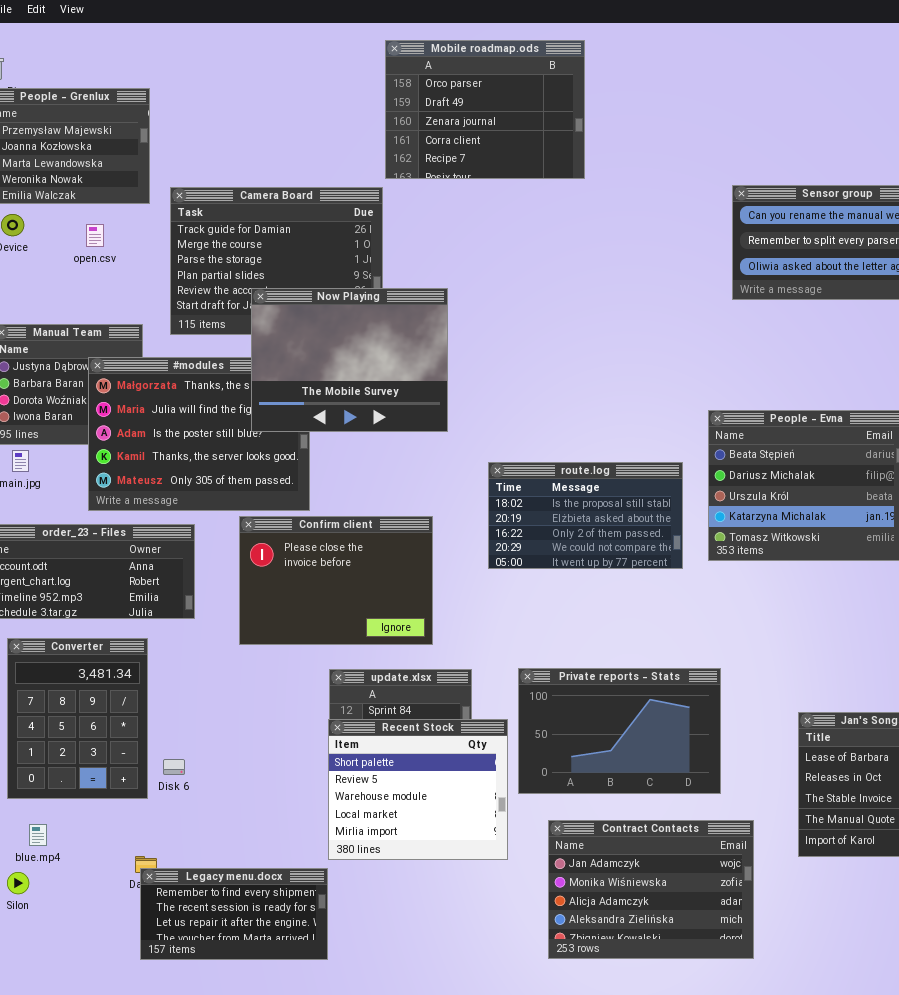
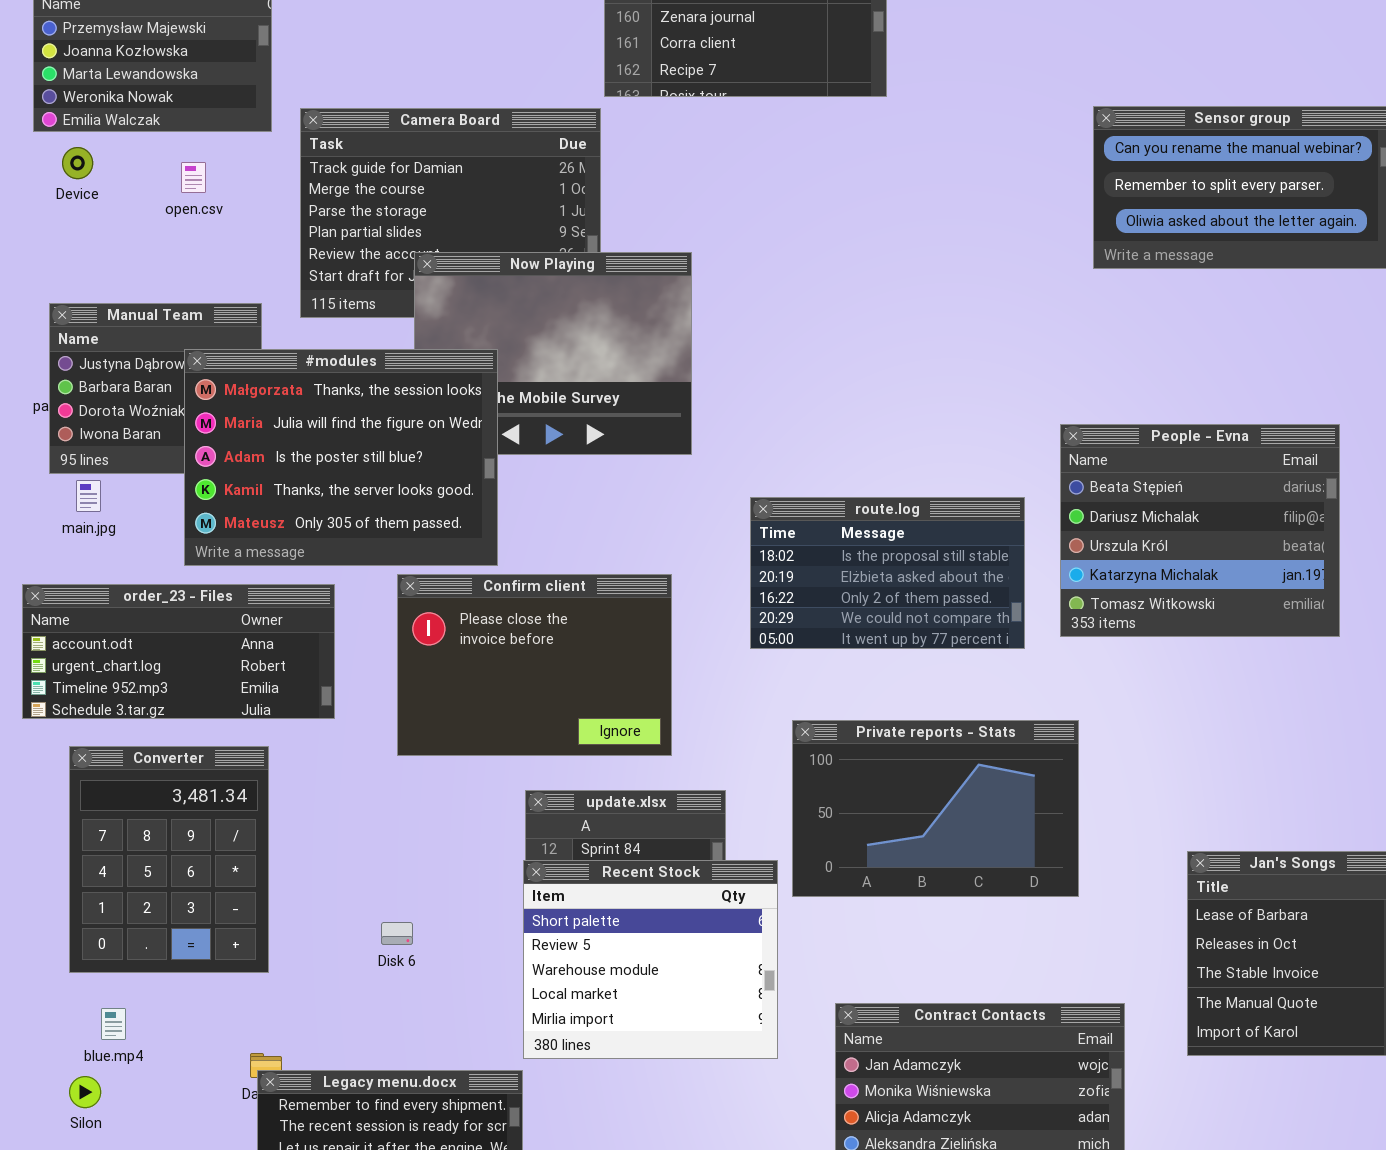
#modules: [88,357,310,511] -> [184,349,498,566], raised
Private reports - Stats: [518,668,721,794] -> [792,720,1079,897], moved
Disk 6: [163,759,185,775] -> [381,922,413,945], moved

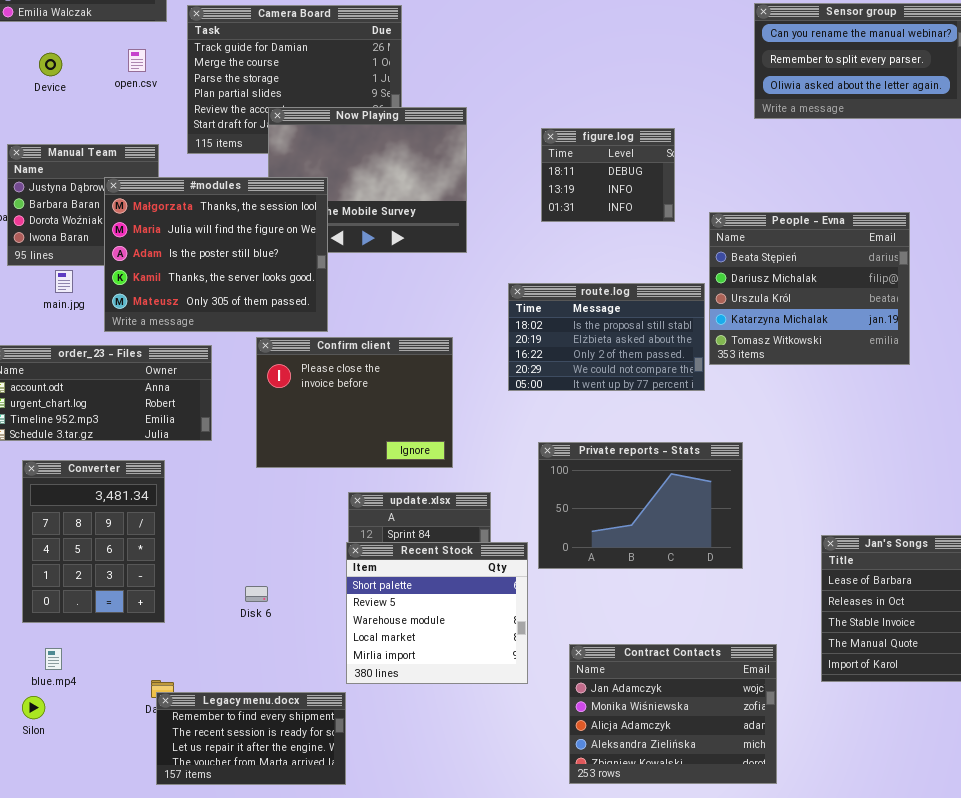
Device: [62,147,93,179] -> [39,53,62,76], moved
open.csv: [181,162,206,193] -> [128,49,146,72], moved
figure.log: none -> [541,128,675,222], opened
People - Evna: [1060,424,1340,637] -> [709,212,910,365], moved
main.jpg: [76,480,101,512] -> [55,270,73,293], moved

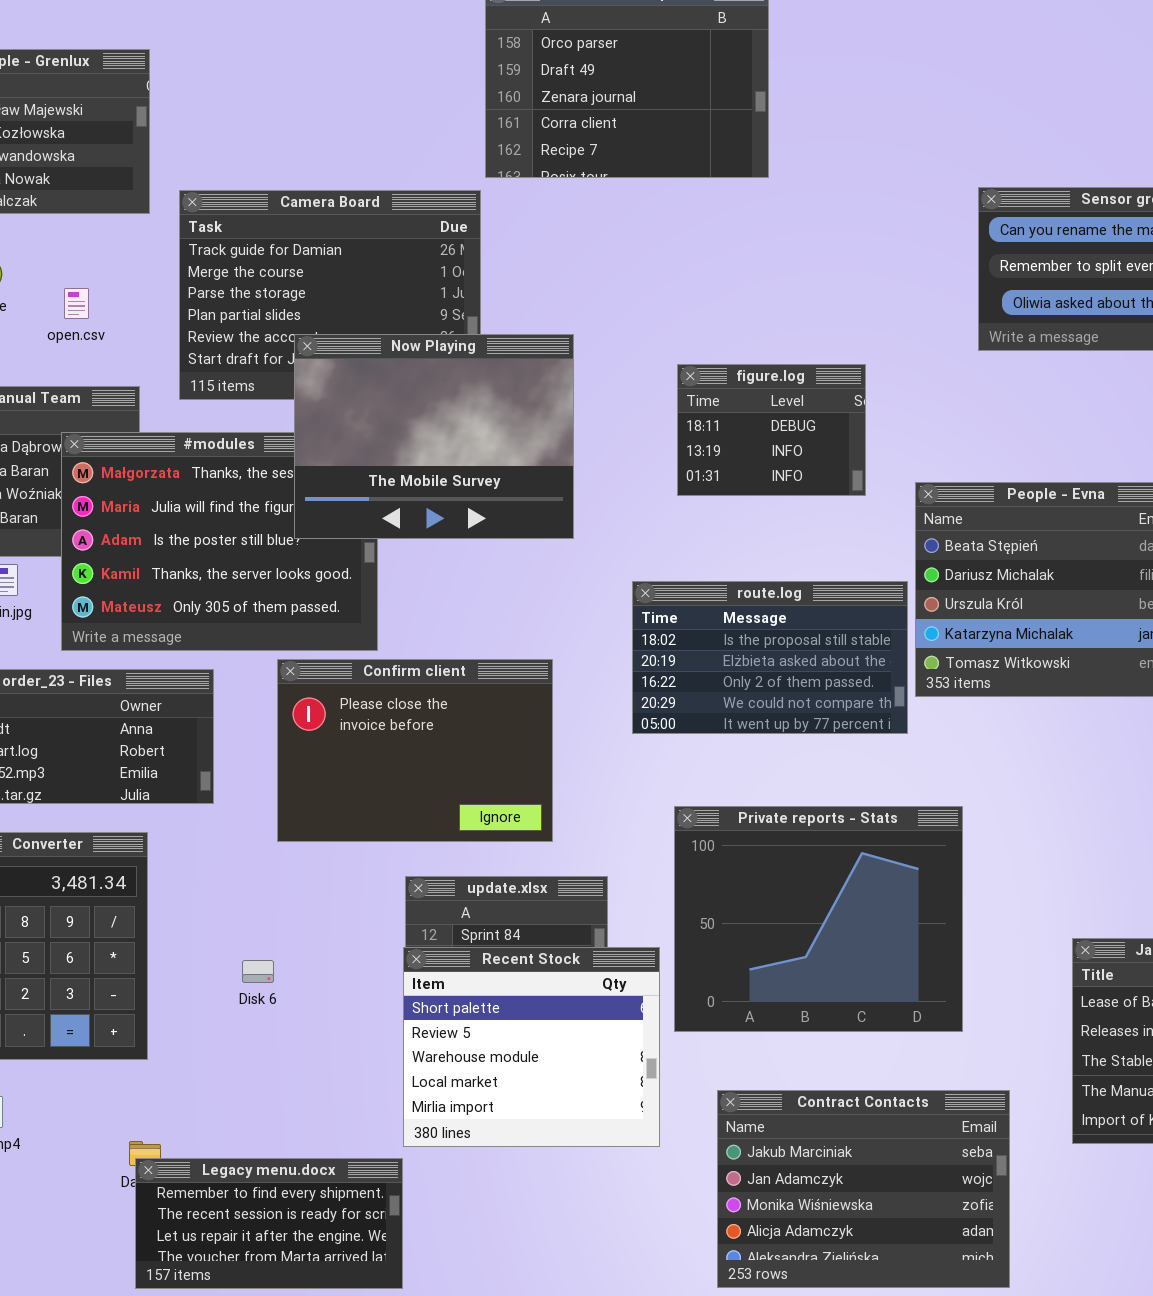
open.csv: [128,49,146,72] -> [64,288,89,319], moved
Now Playing: [268,107,467,253] -> [294,334,574,539], raised
Private reports - Stats: [538,442,743,569] -> [674,806,963,1032], resized
Disk 6: [245,586,268,602] -> [242,960,274,983], moved
Contract Contacts: [569,644,777,784] -> [717,1090,1010,1288], scrolled up 1 row

